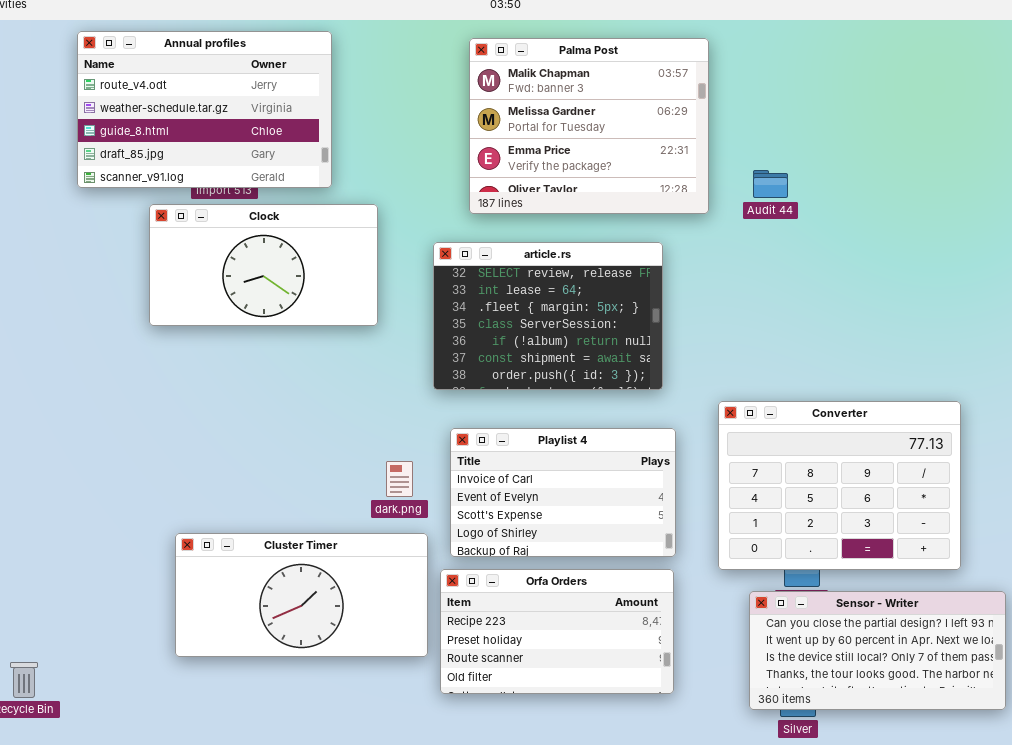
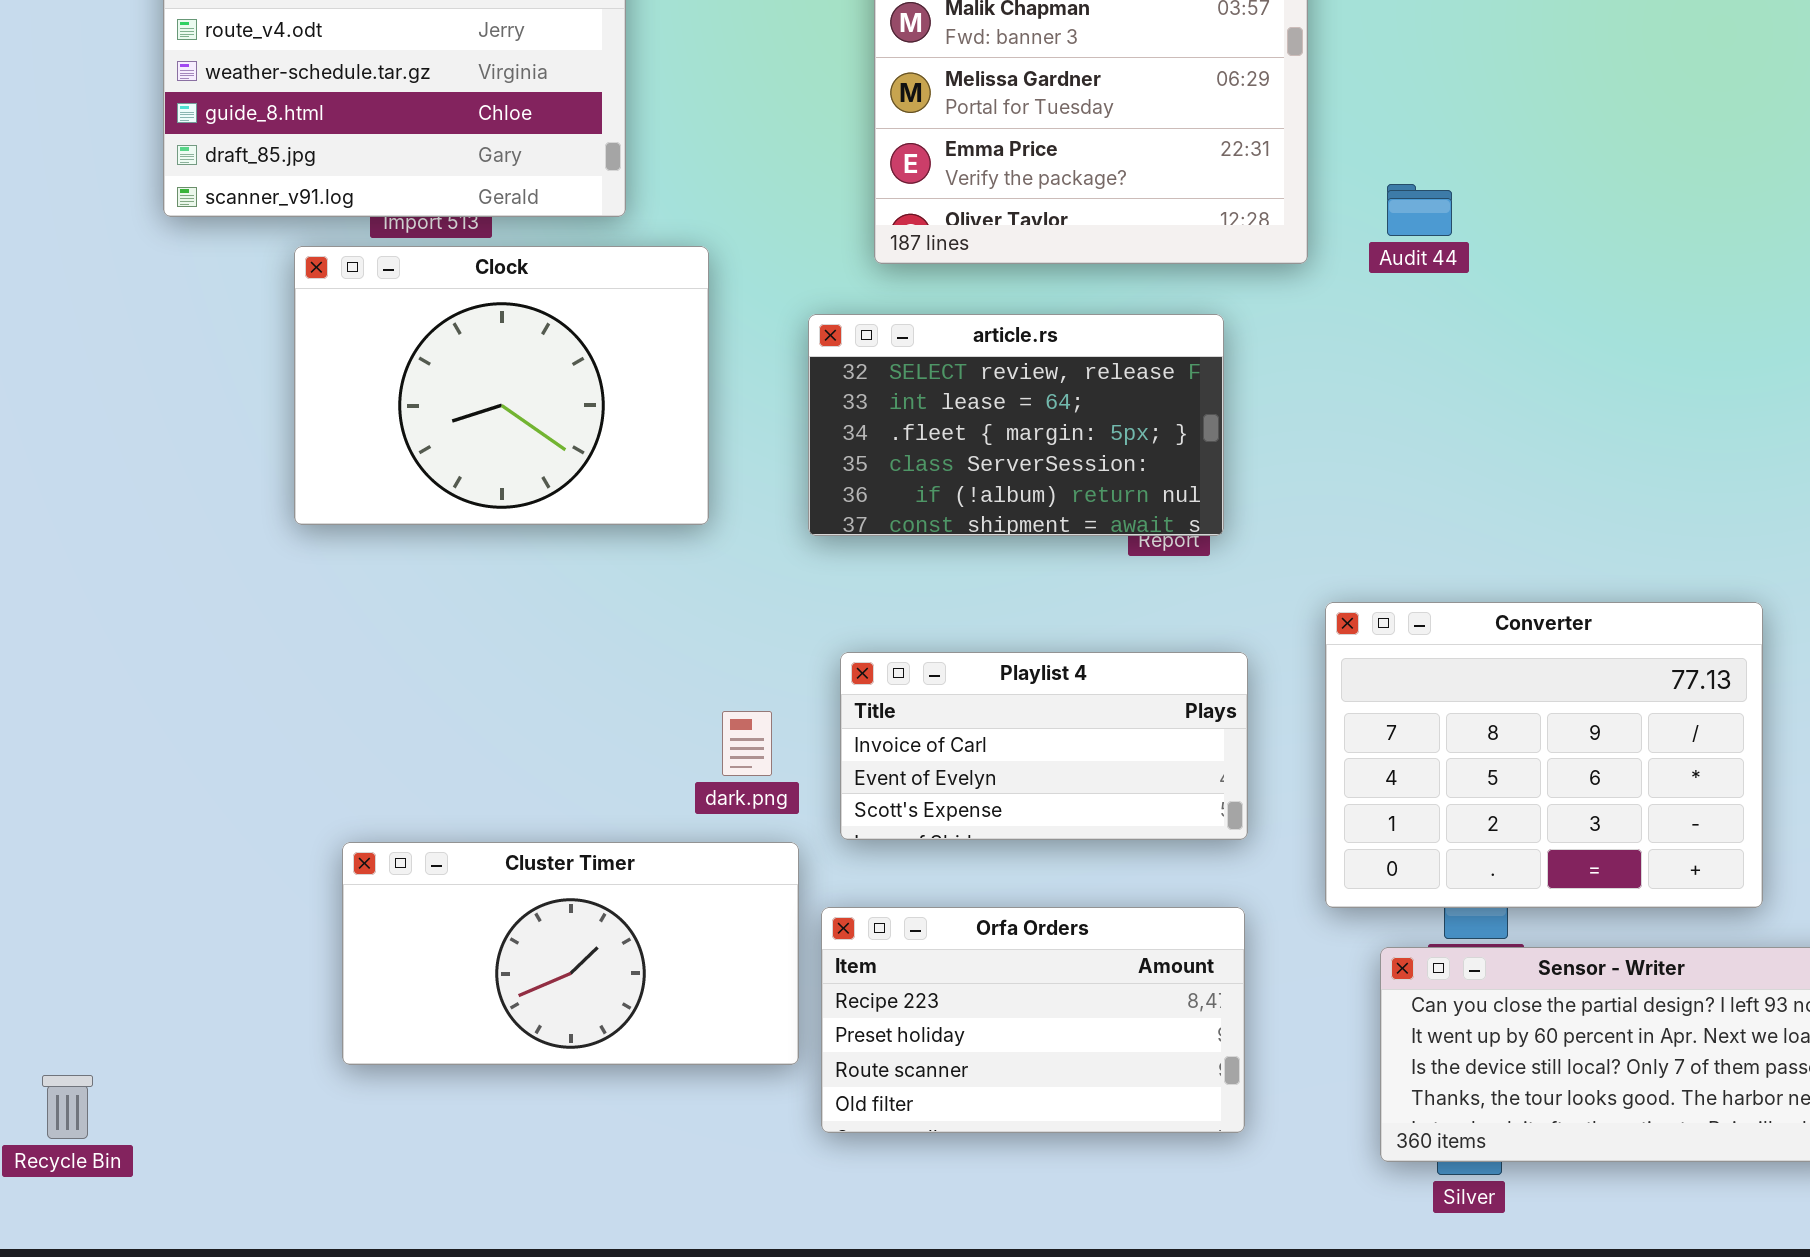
Clock: [149,204,378,326] -> [294,246,709,525], resized
article.rs: [433,242,663,390] -> [808,314,1224,536], resized
Playlist 4: [450,428,676,557] -> [840,652,1248,840], resized

